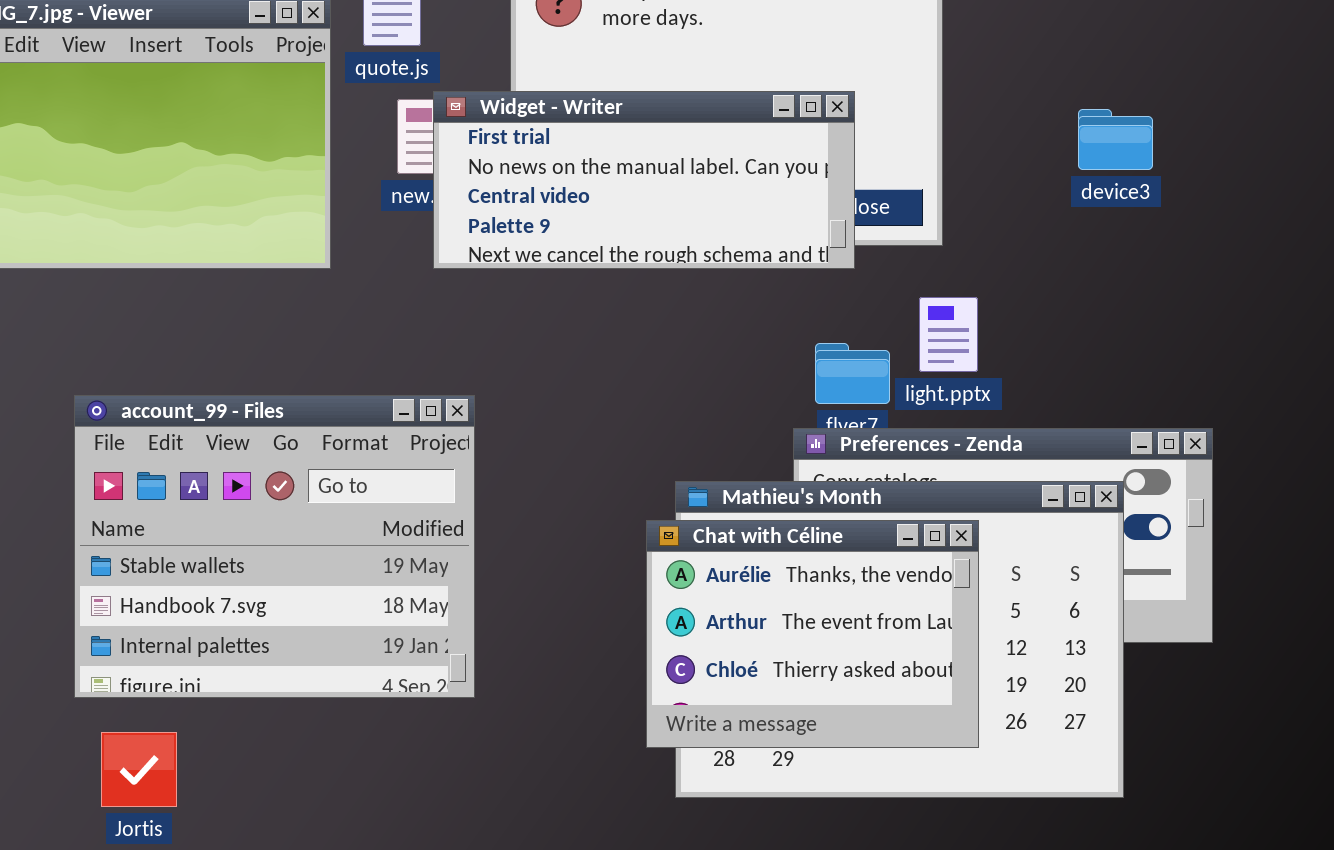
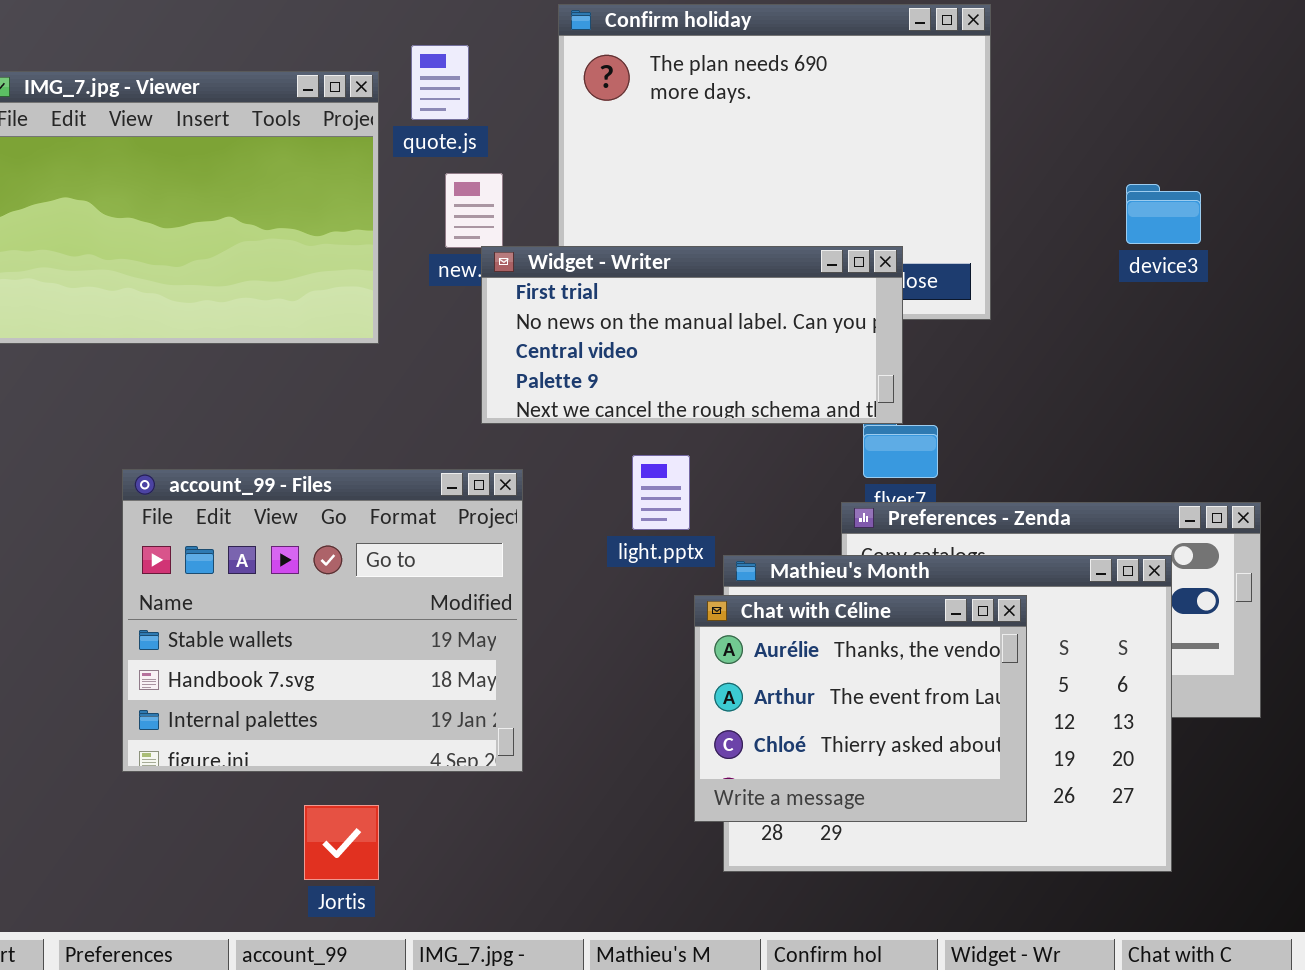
Widget - Writer: [433,91,855,269] -> [481,246,903,424], moved
light.pptx: [919,297,978,372] -> [632,455,690,530], moved
Jortis: [101,732,177,807] -> [304,805,379,880], moved

